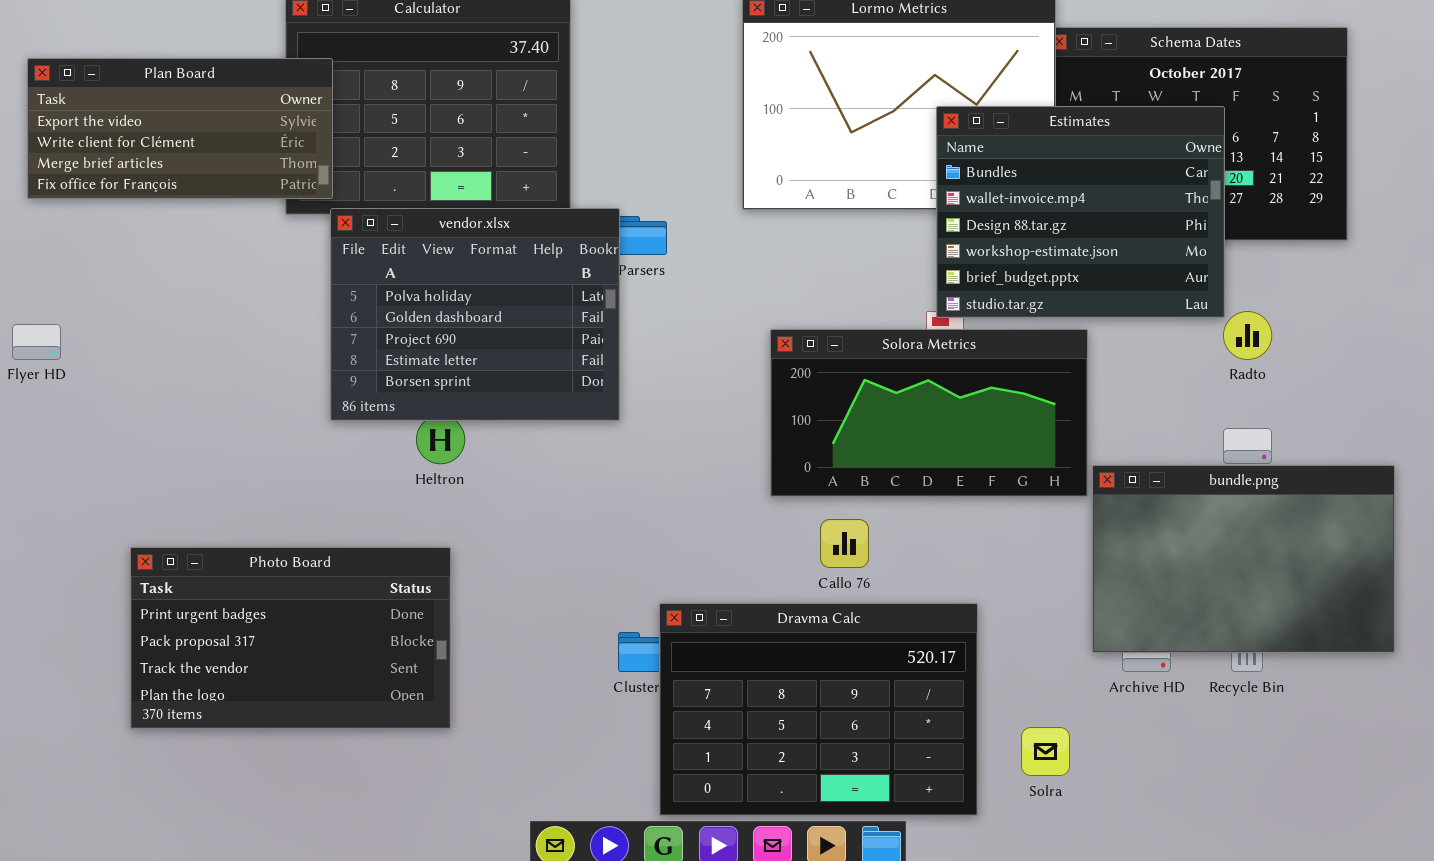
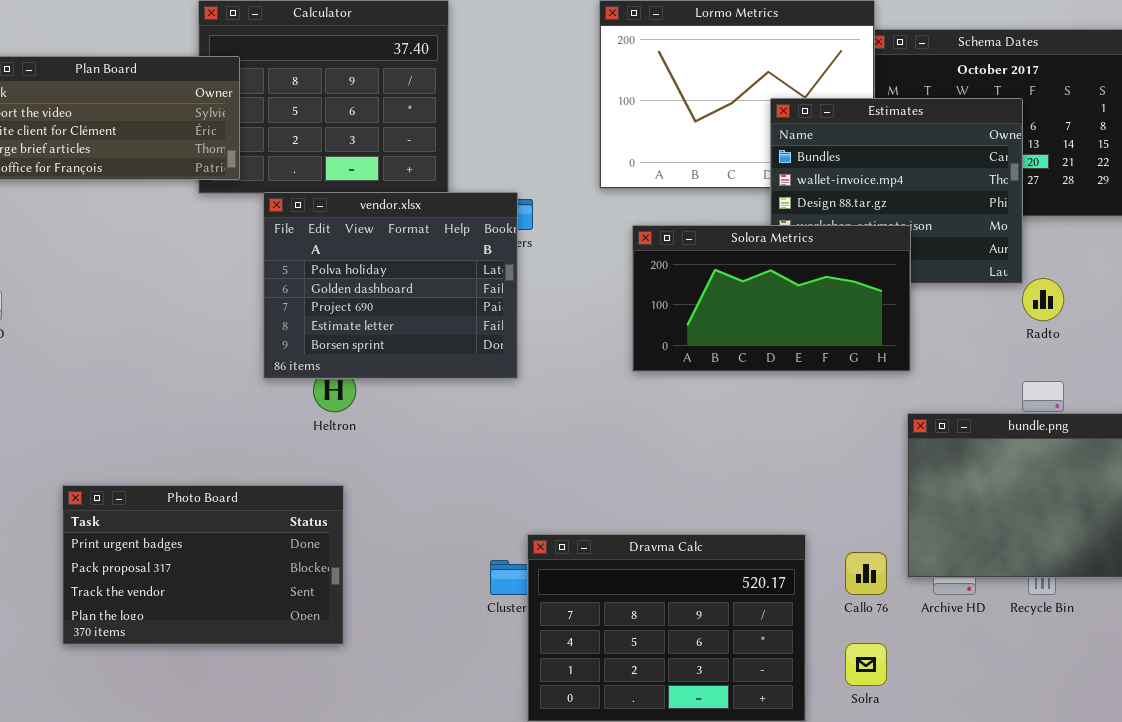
vendor.xlsx: [330,208,620,421] -> [263,192,518,379], moved
Solora Metrics: [770,329,1088,497] -> [632,225,911,372], moved
Callo 76: [820,519,869,568] -> [845,552,887,595], moved

